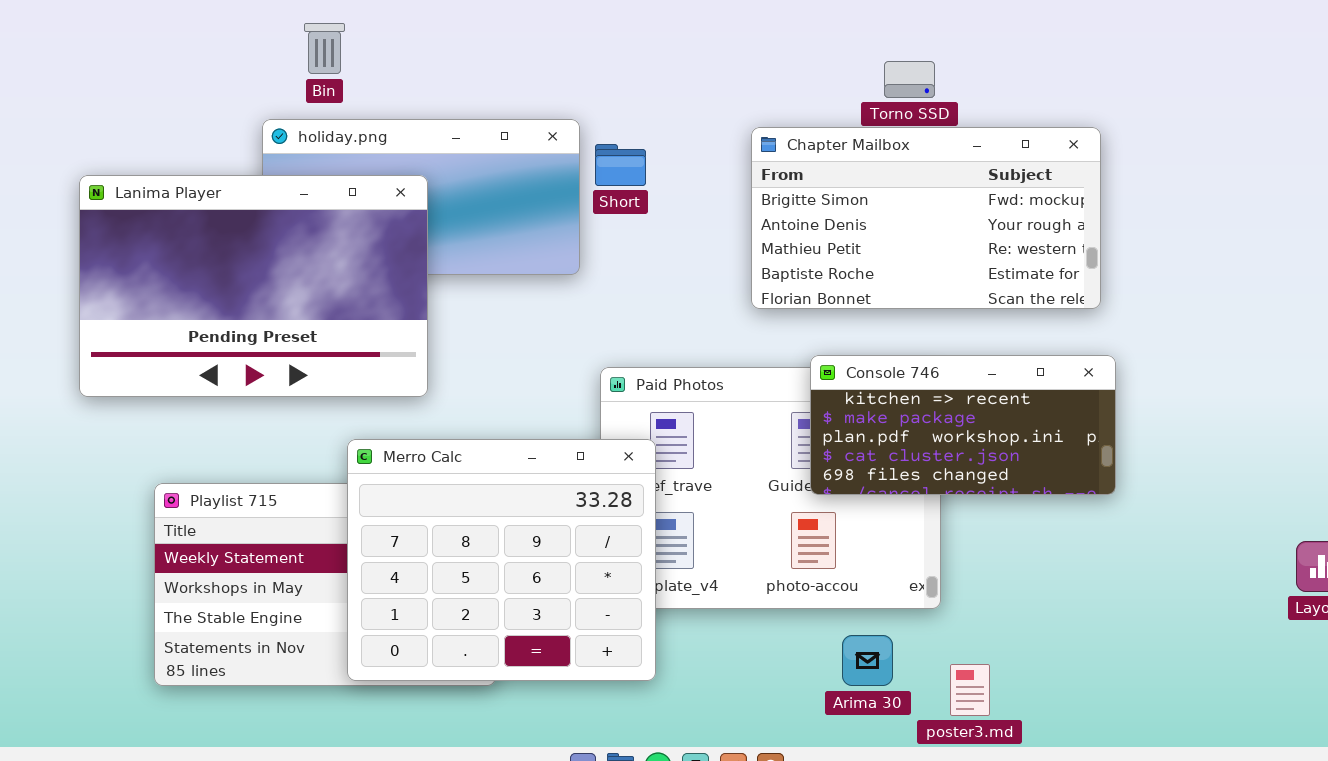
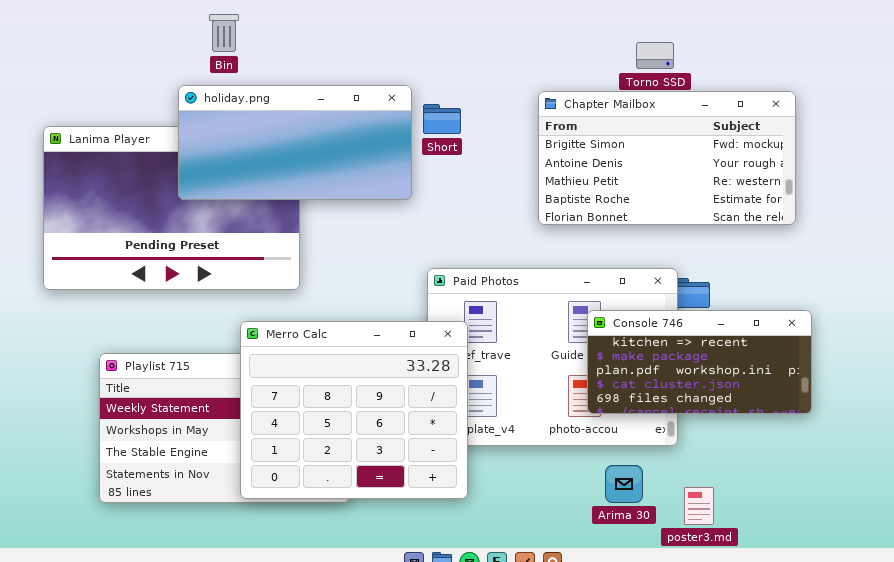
holiday.png: [262,119,580,275] -> [178,85,412,200], raised
Console 746: [810,355,1116,495] -> [587,310,812,414], moved

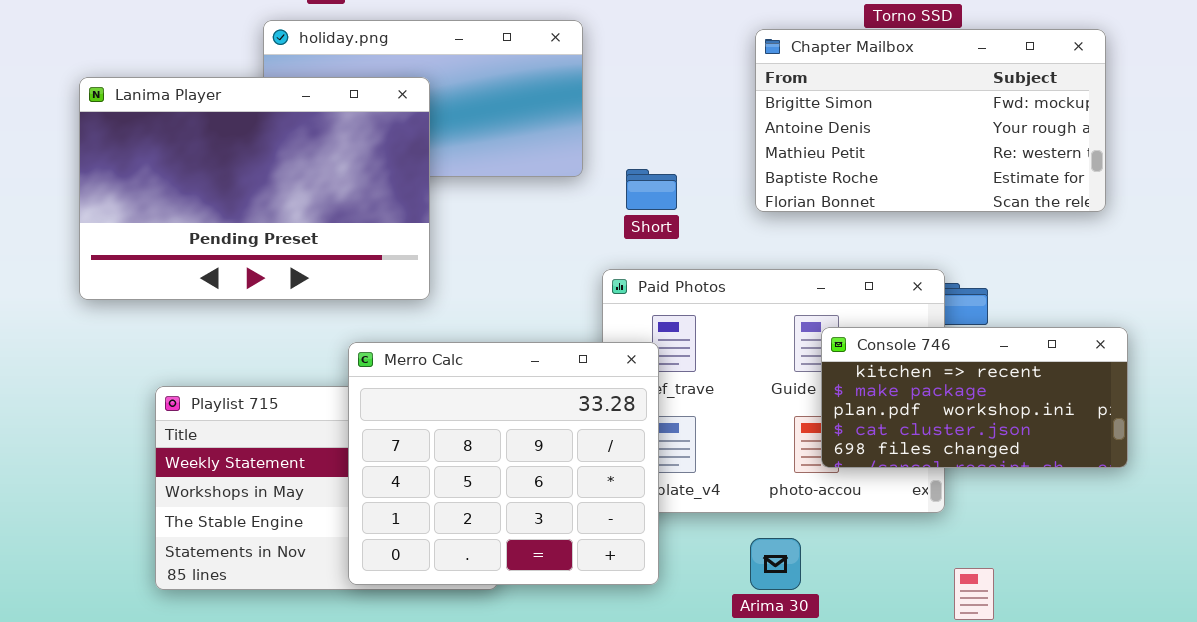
Short: [423,104,461,134] -> [626,169,677,210], moved
Lanima Player: [43,126,300,290] -> [79,77,430,300], raised
Arima 30: [605,465,643,503] -> [750,538,801,590], moved

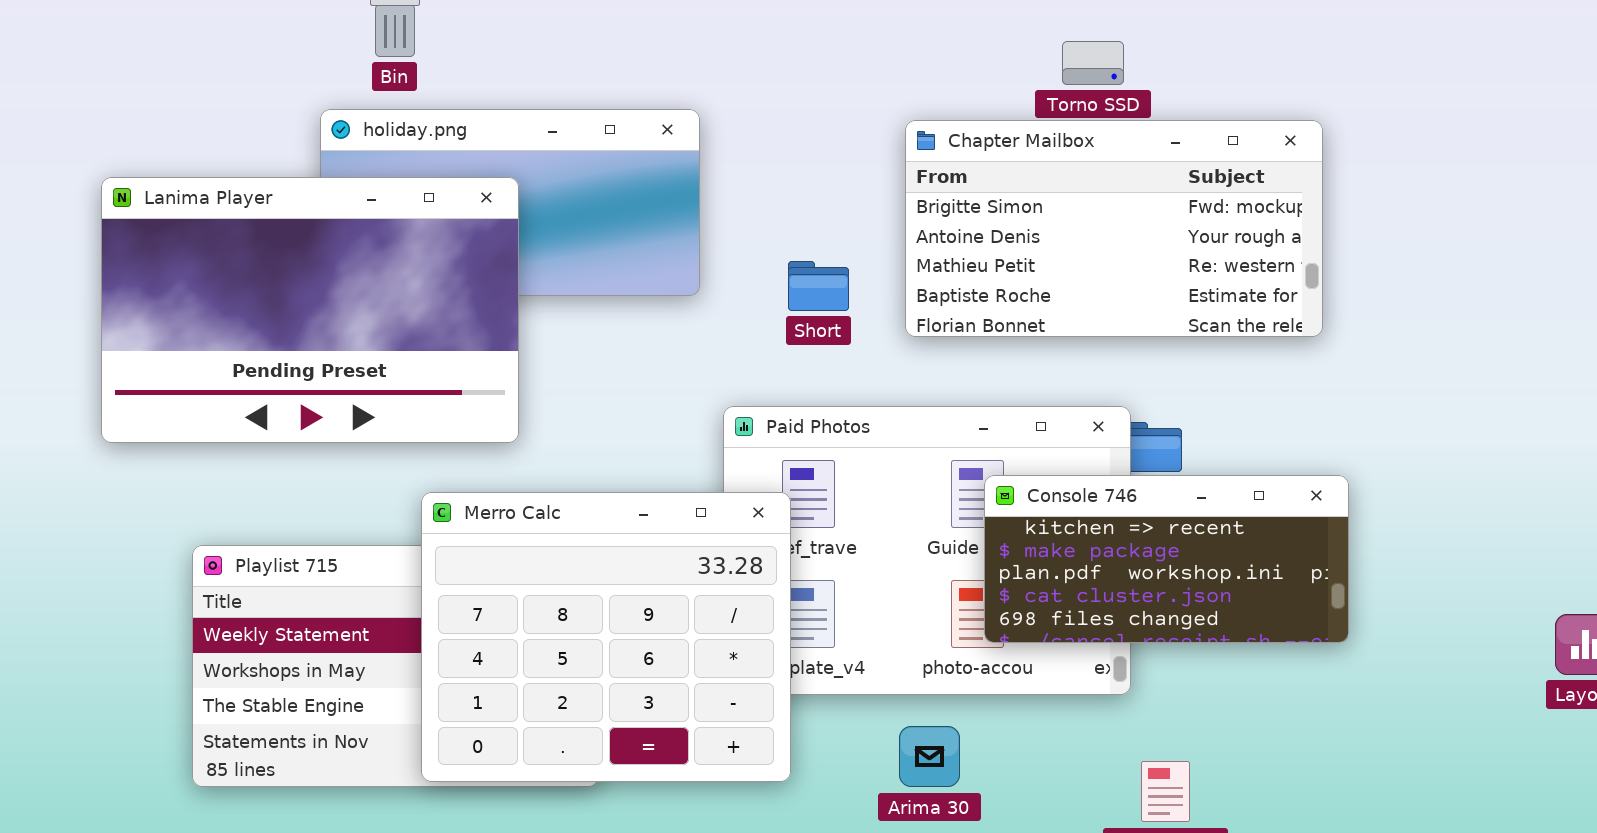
Short: [626,169,677,210] -> [788,261,849,311], moved

